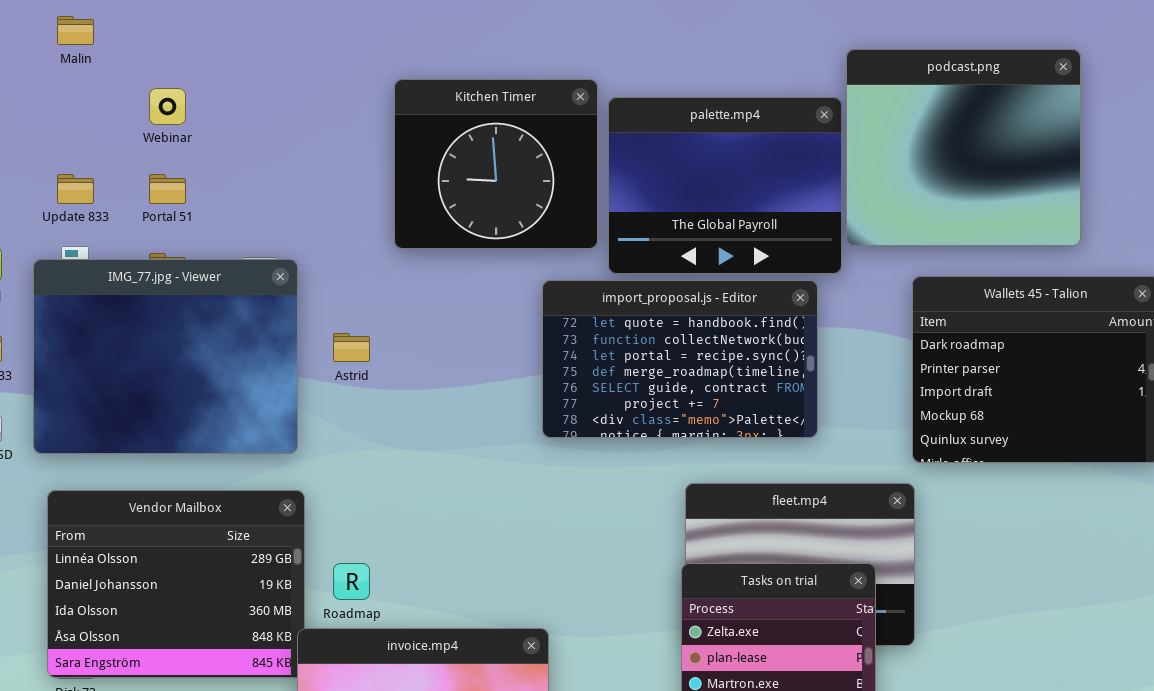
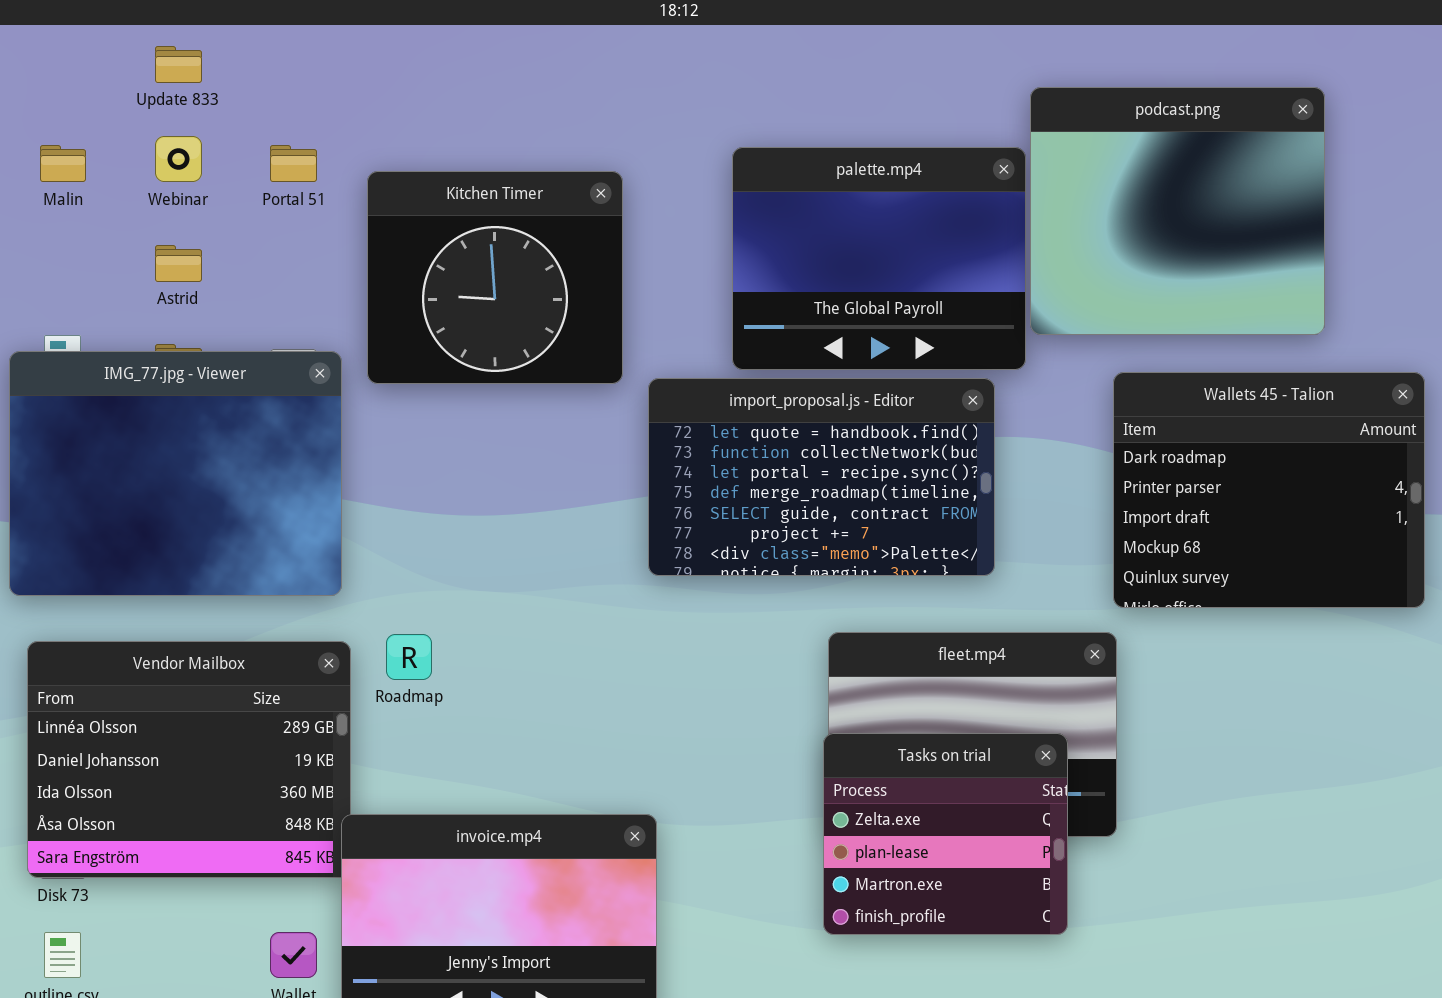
Malin: [57,16,94,45] -> [40,145,86,182], moved
Kitchen Timer: [394,79,598,249] -> [367,171,623,384], moved
Update 833: [57,174,94,204] -> [155,46,202,83], moved
Portal 51: [149,174,186,204] -> [270,145,317,182], moved
Astrid: [333,333,370,362] -> [155,245,202,282], moved
Roadmap: [333,563,370,600] -> [386,634,432,680], moved

